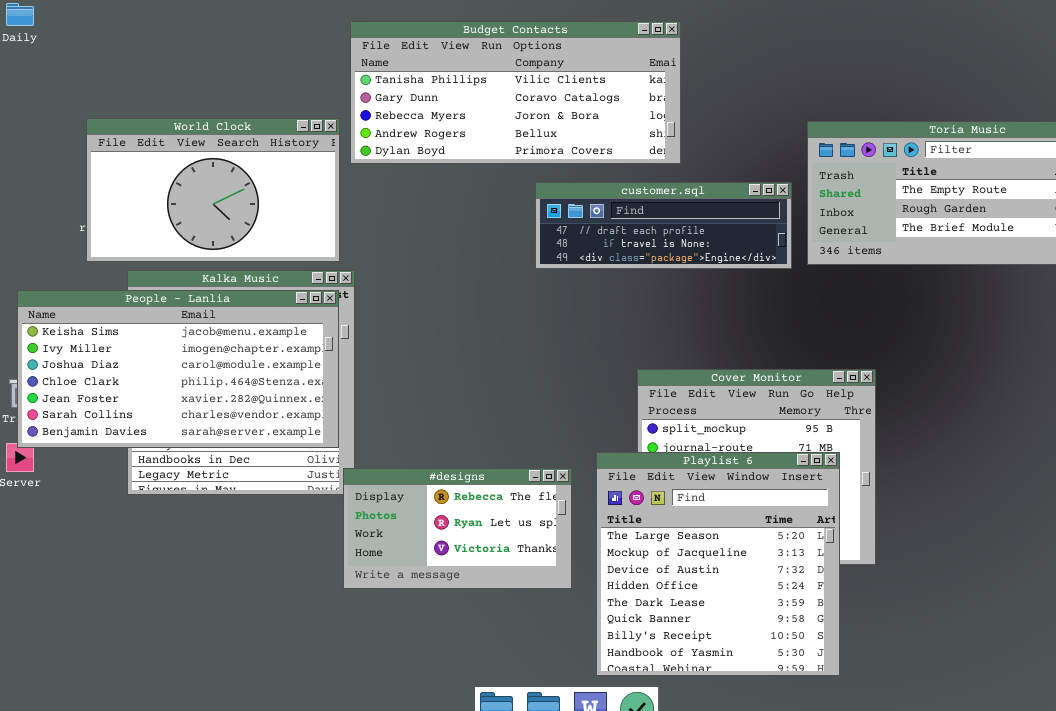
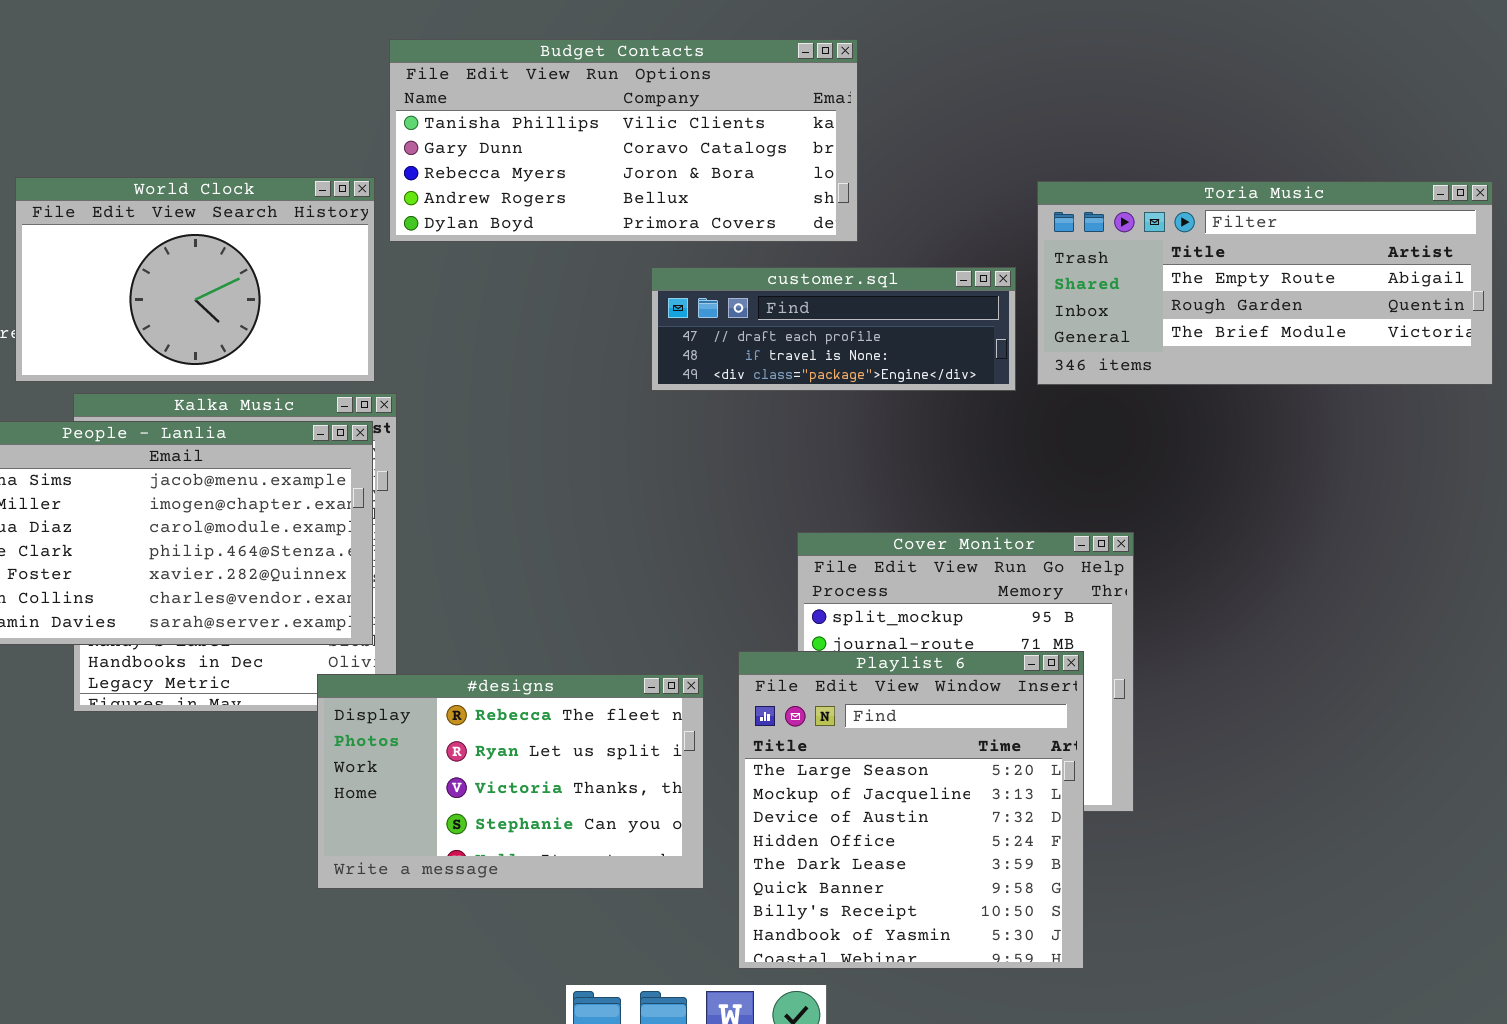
#designs: [343,468,572,589] -> [317,674,704,889], resized

